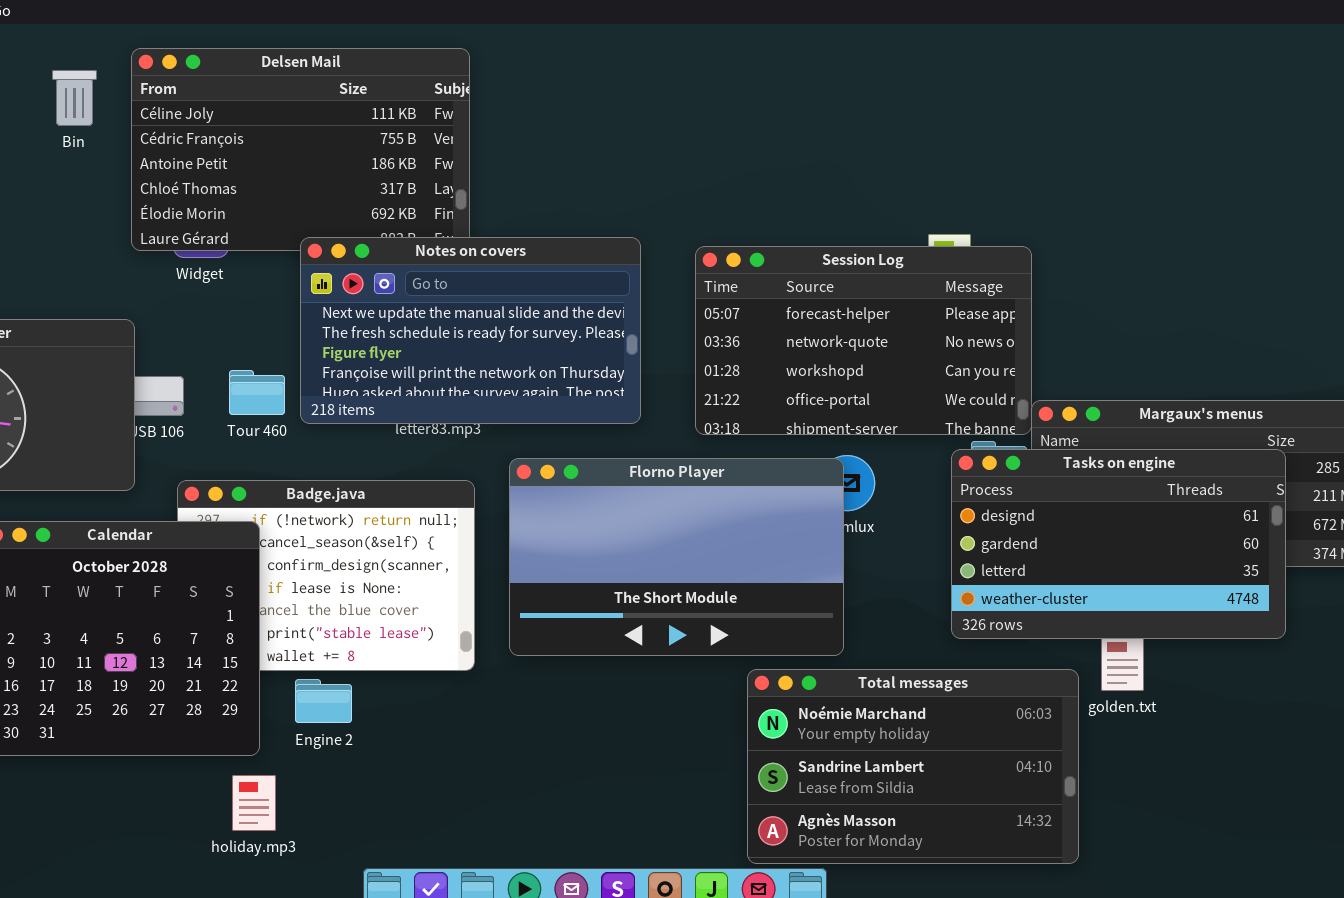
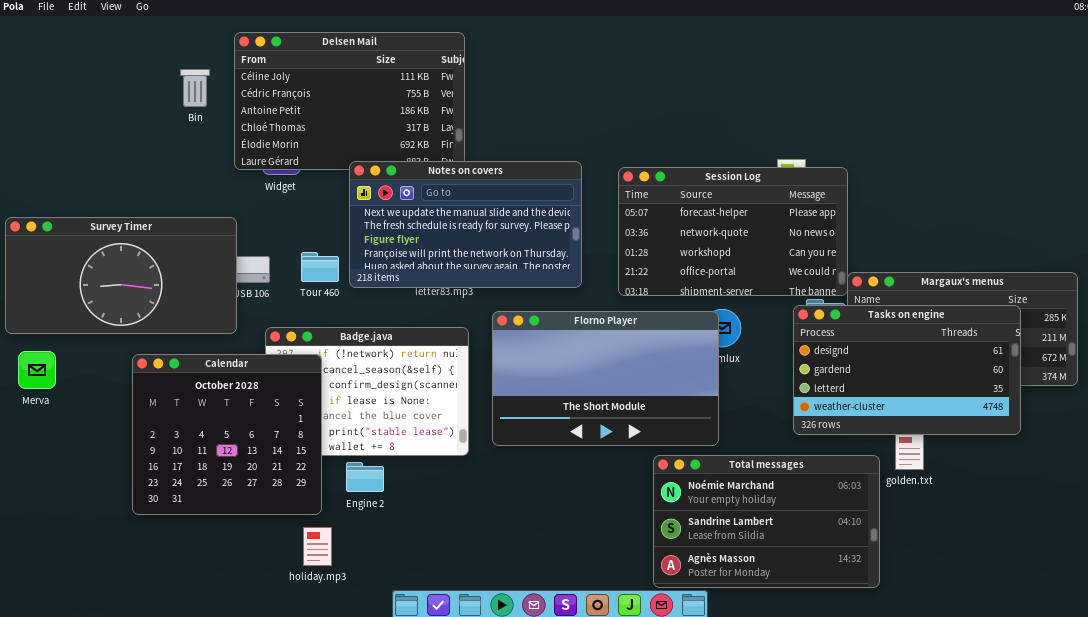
Bin: [52,70,97,126] -> [180,69,210,107], moved

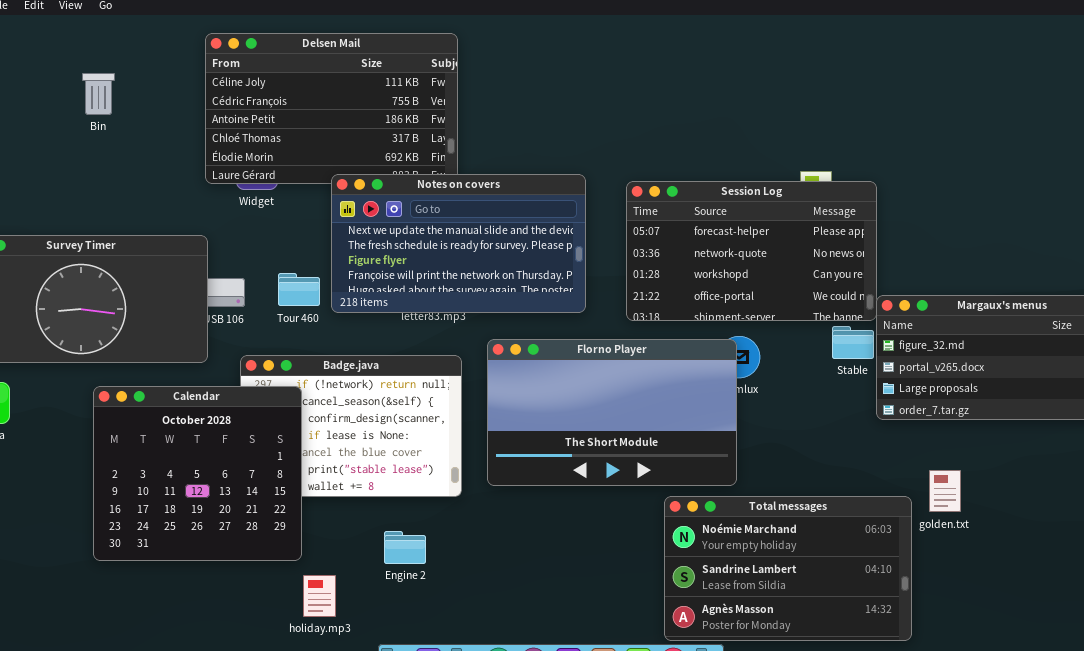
Bin: [180,69,210,107] -> [82,73,115,115], moved
Tasks on engine: [793,305,1021,435] -> none, closed
Engine 2: [346,462,384,492] -> [384,531,426,564], moved
holiday.mp3: [303,527,332,566] -> [303,575,336,617], moved

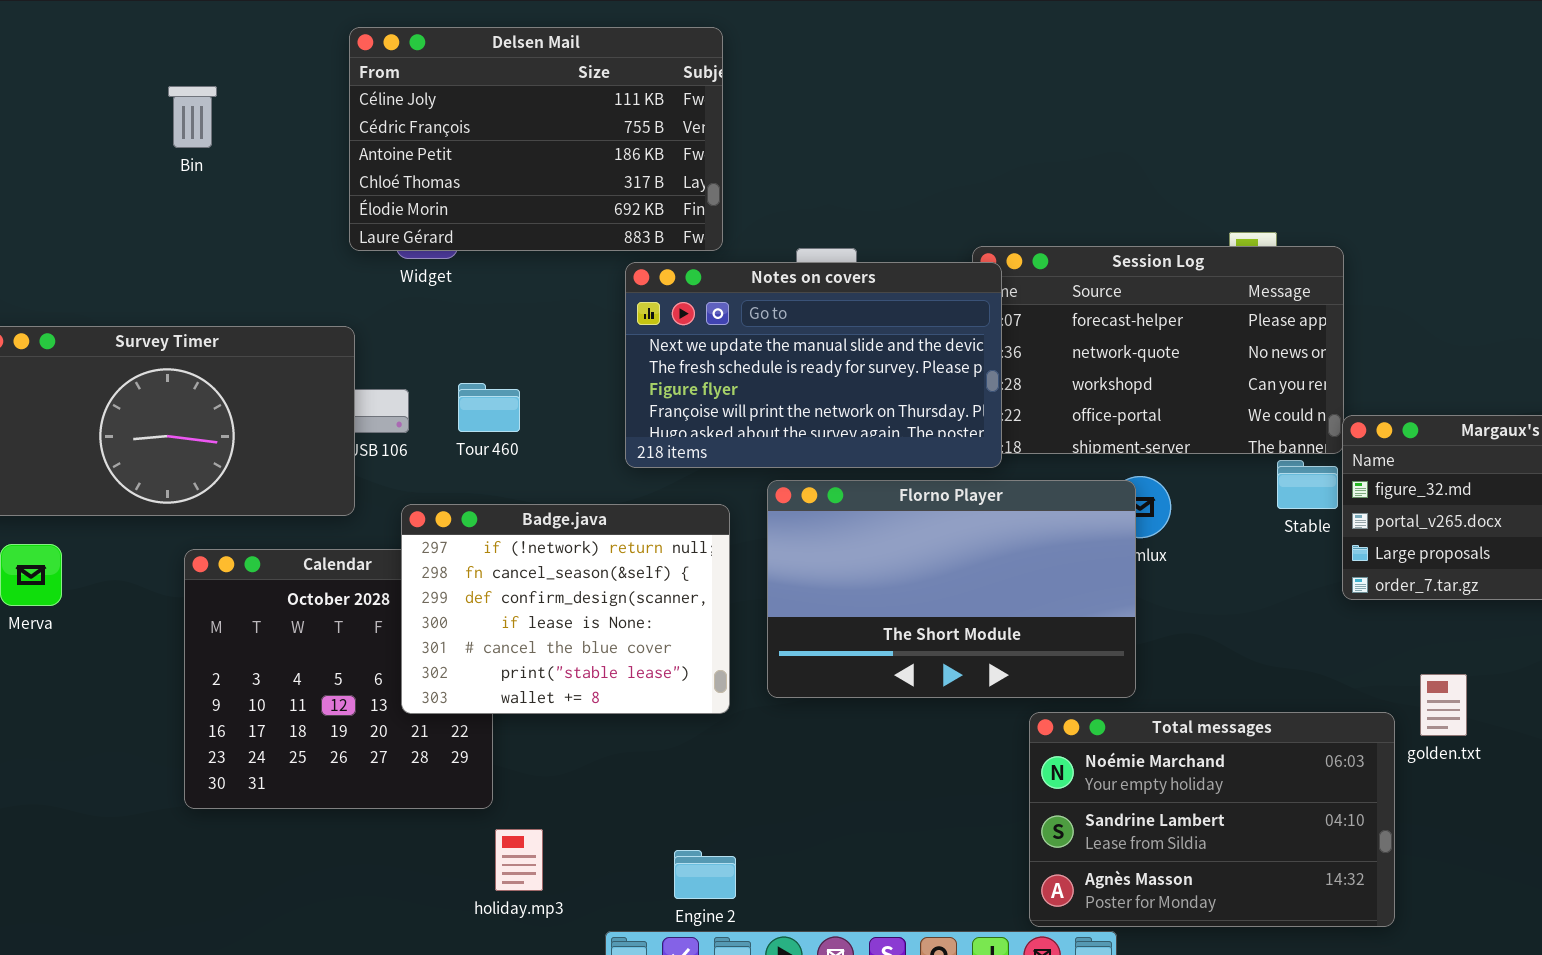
Notes on covers: [331,174,586,313] -> [625,262,1002,468], moved
Badge.java: [240,355,462,497] -> [401,504,730,714], raised
Engine 2: [384,531,426,564] -> [674,850,736,899], moved

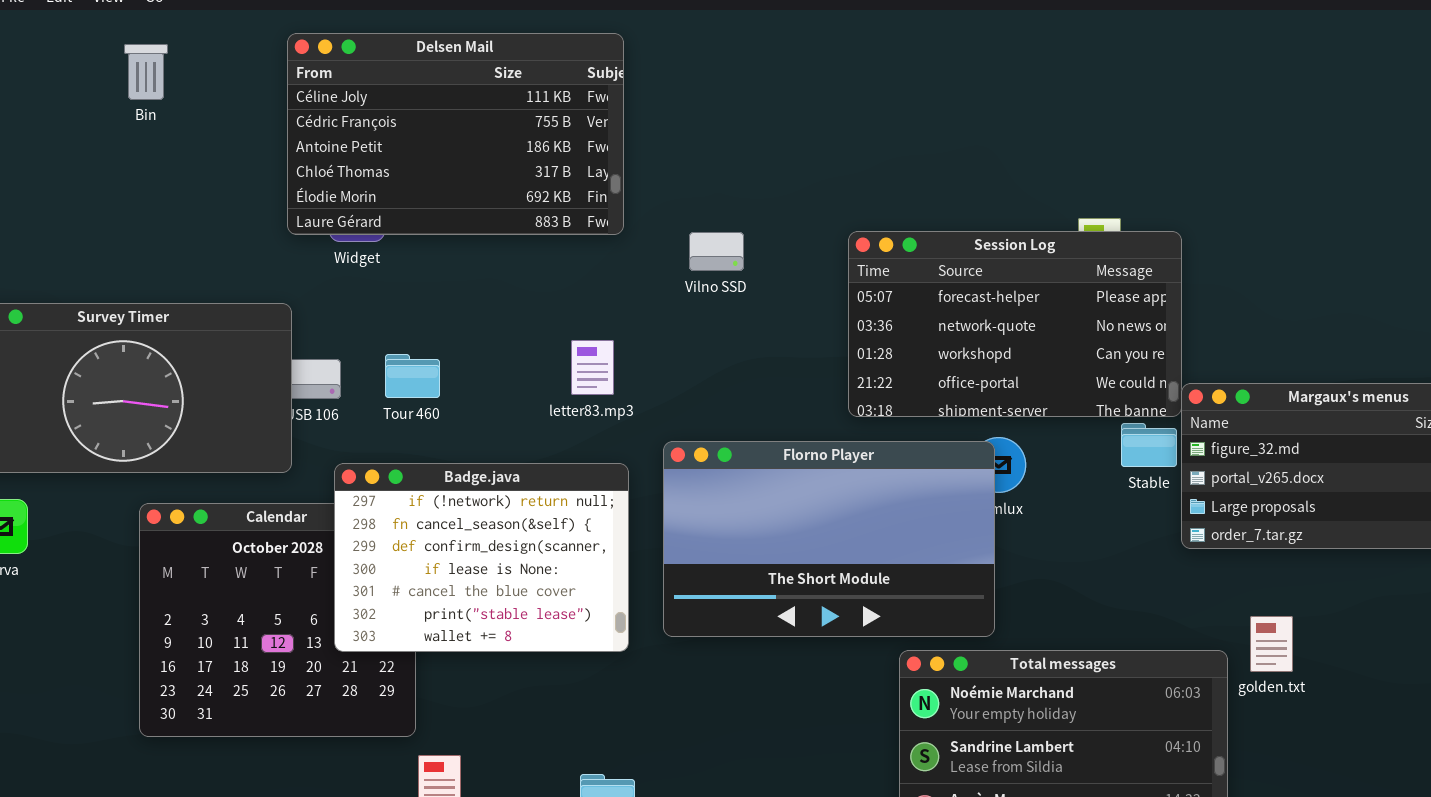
Bin: [168,86,217,148] -> [124,44,168,100], moved
Notes on covers: [625,262,1002,468] -> none, closed

